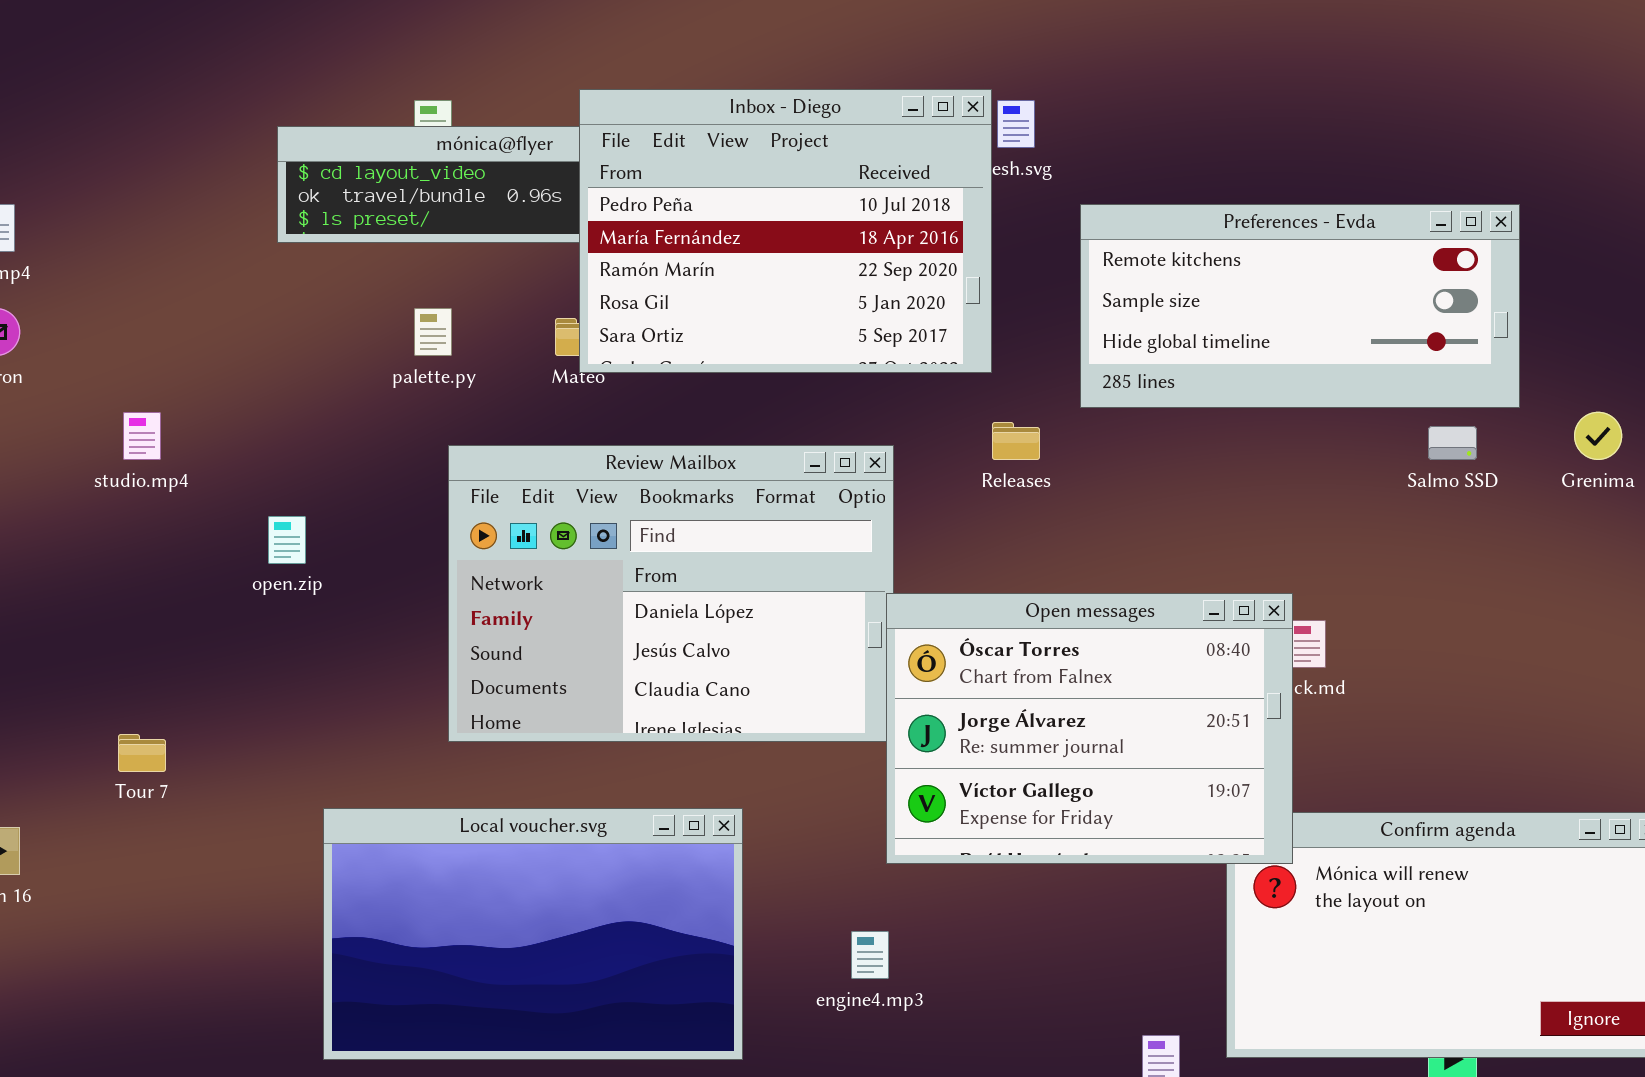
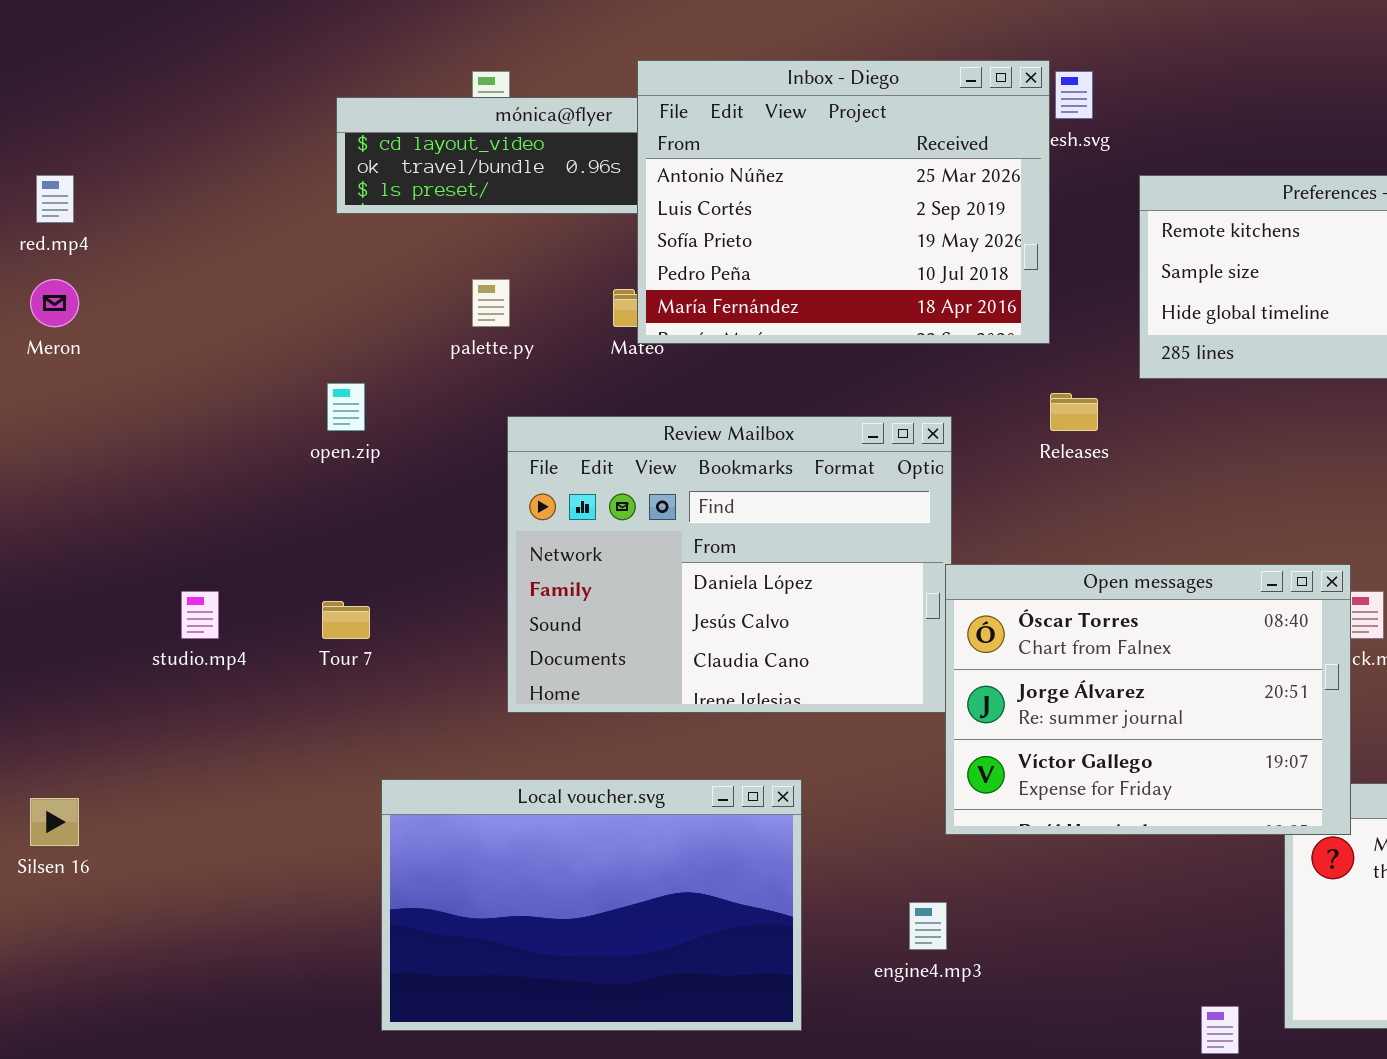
Inbox - Diego: [579,89,992,373] -> [637,60,1050,344], scrolled up 3 rows
studio.mp4: [123,412,161,460] -> [181,591,219,639], moved
open.zip: [268,516,306,564] -> [327,383,365,431], moved
Tour 7: [118,734,166,772] -> [322,601,370,639], moved

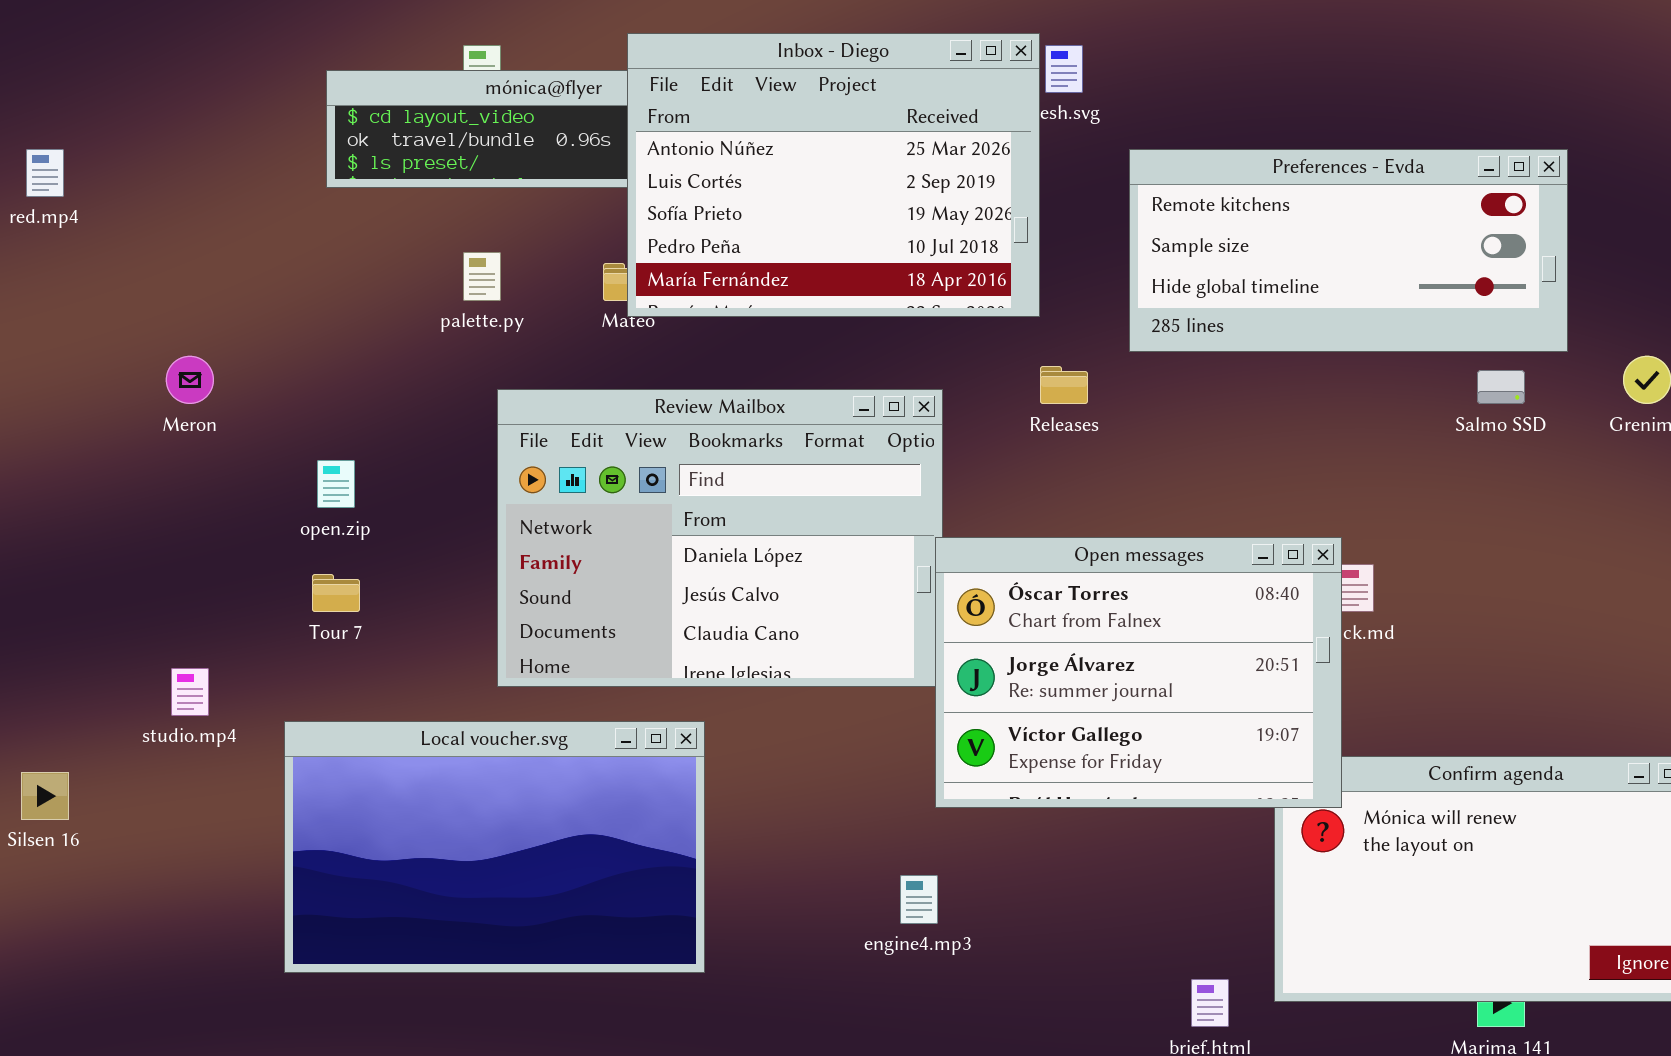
Meron: [30,279,79,327] -> [166,356,214,404], moved
open.zip: [327,383,365,431] -> [317,460,355,508], moved
studio.mp4: [181,591,219,639] -> [171,668,209,716], moved
Local voucher.svg: [381,779,802,1031] -> [284,721,705,973], moved

